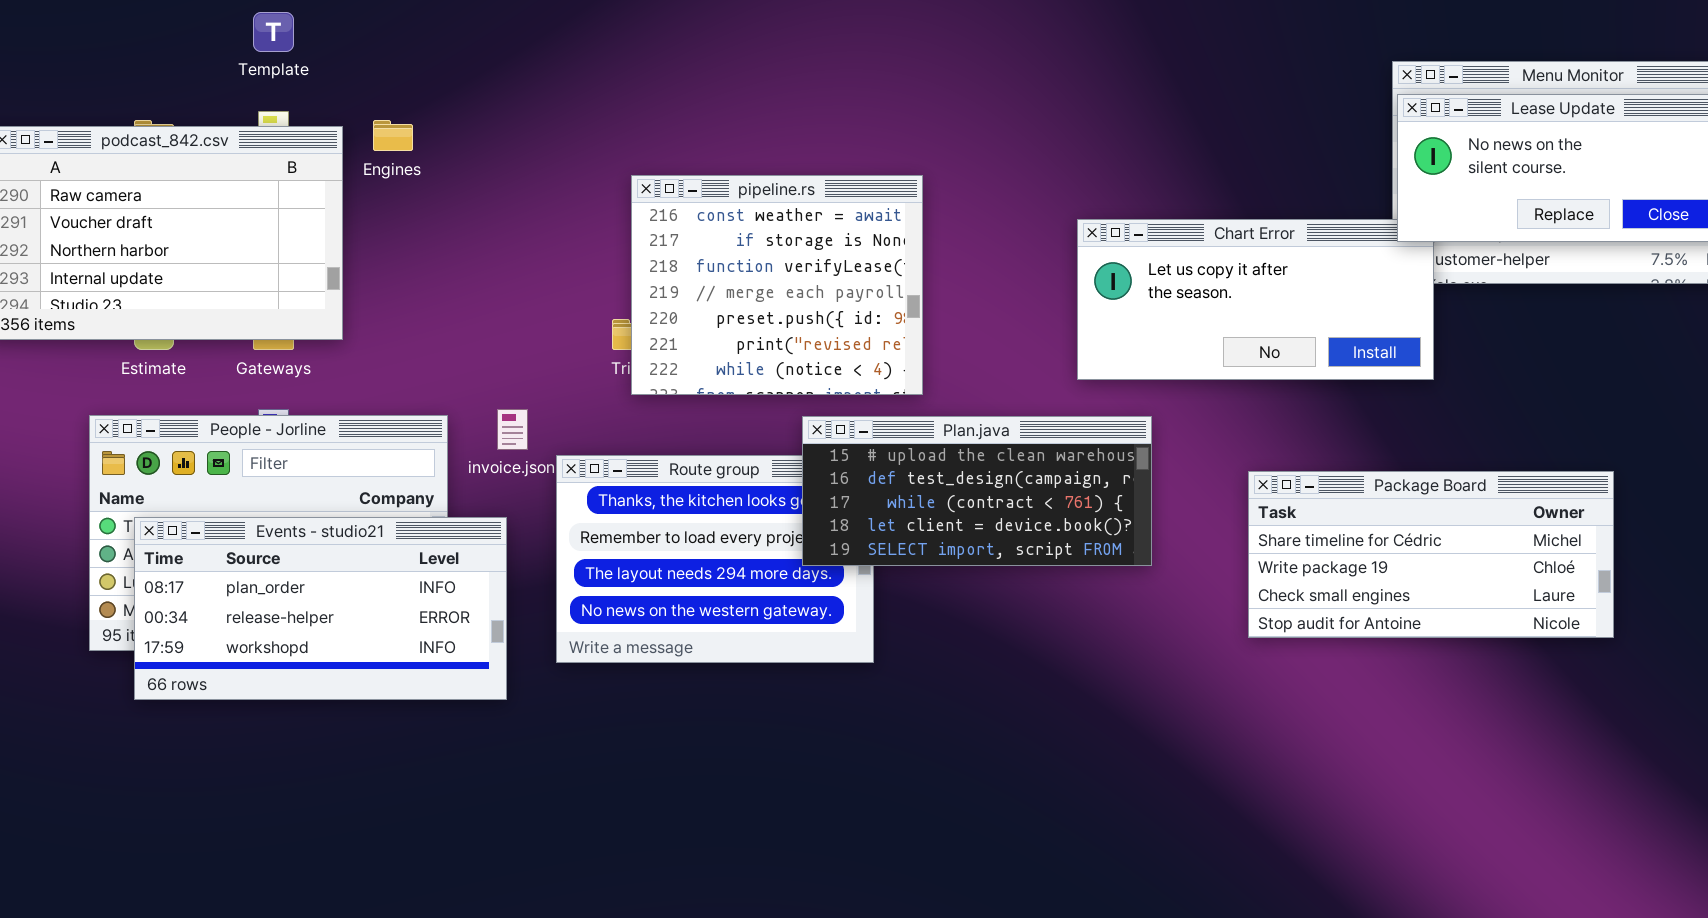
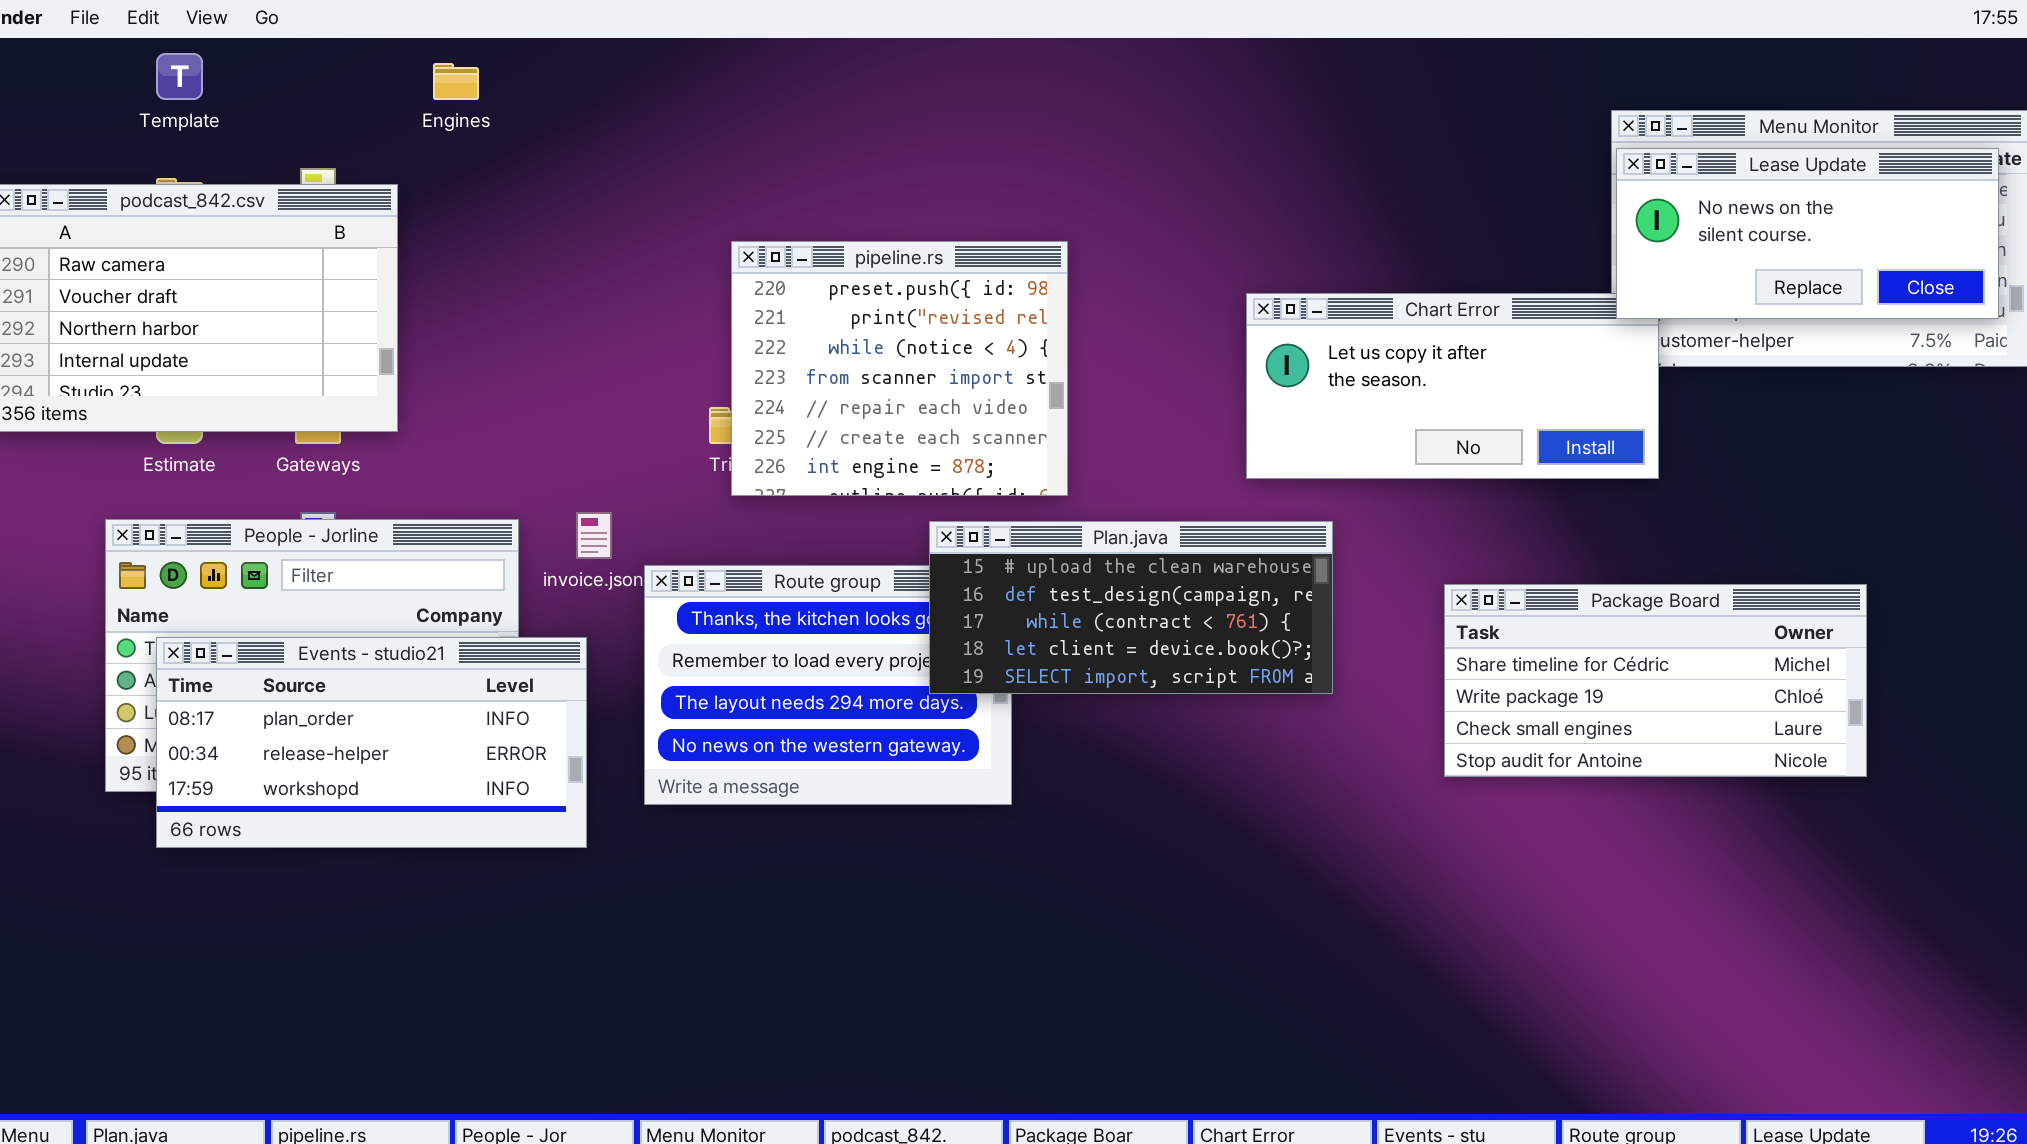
Template: [253,12,294,52] -> [156,53,203,100], moved
Engines: [373,120,413,151] -> [433,63,479,100], moved
pipeline.rs: [631,175,923,395] -> [731,241,1068,496], scrolled down 4 rows

